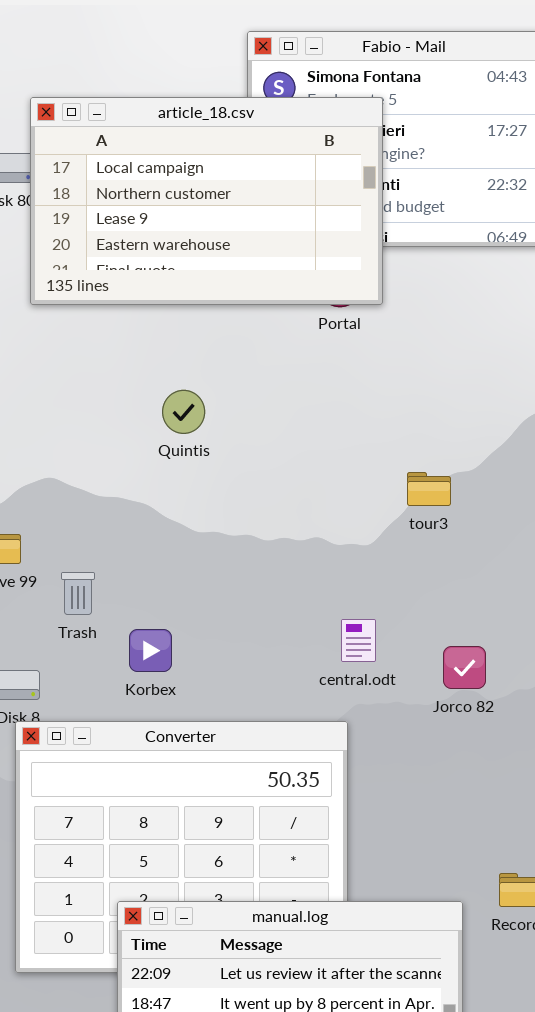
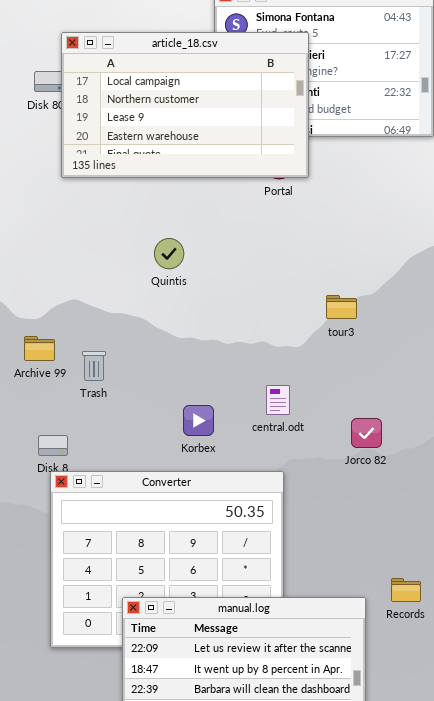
Trash: [61,572,95,615] -> [82,351,106,381], moved
central.odt: [341,619,376,662] -> [266,385,290,415], moved
Korbex: [129,629,172,672] -> [183,405,214,436], moved

